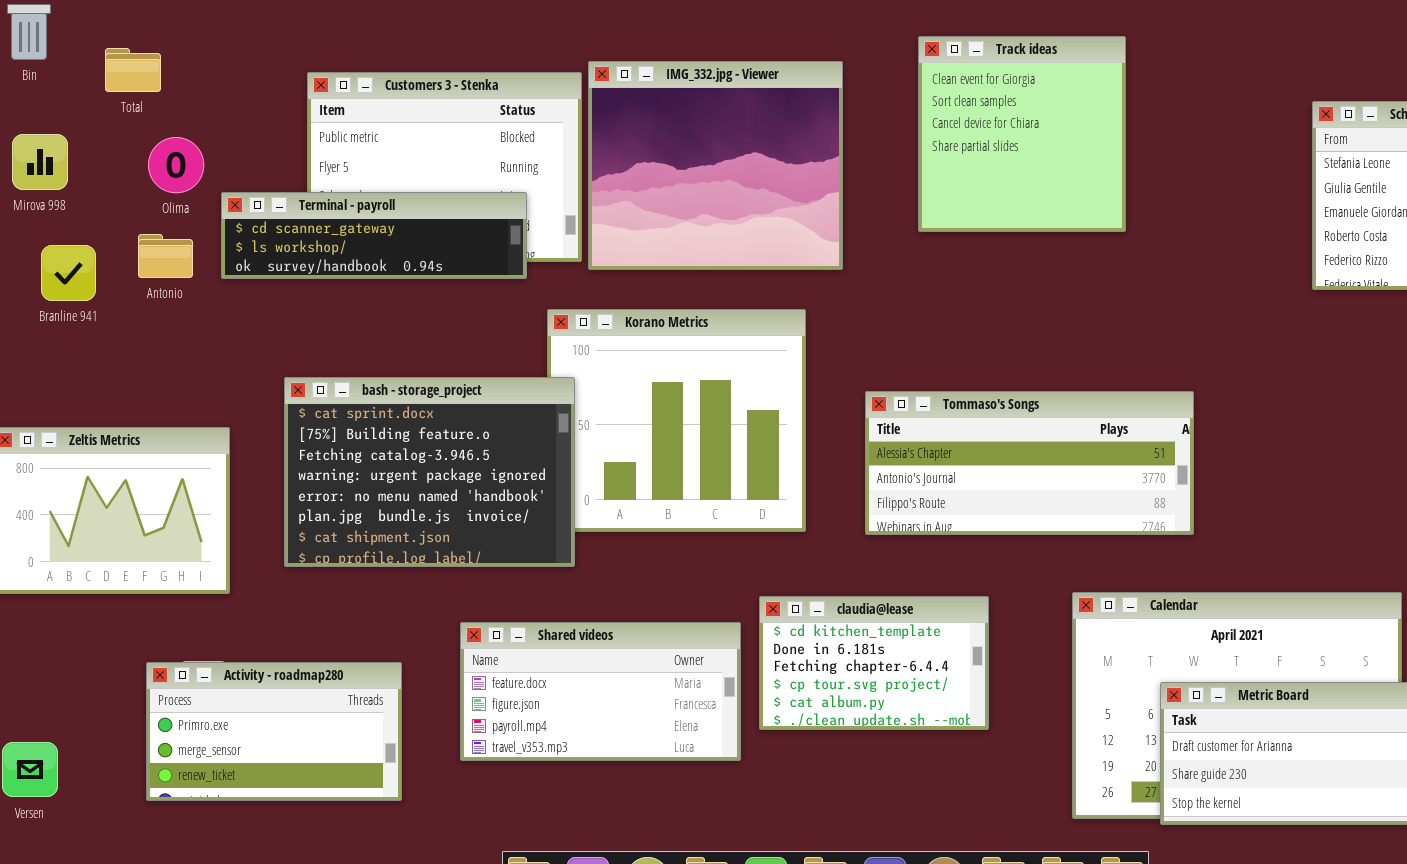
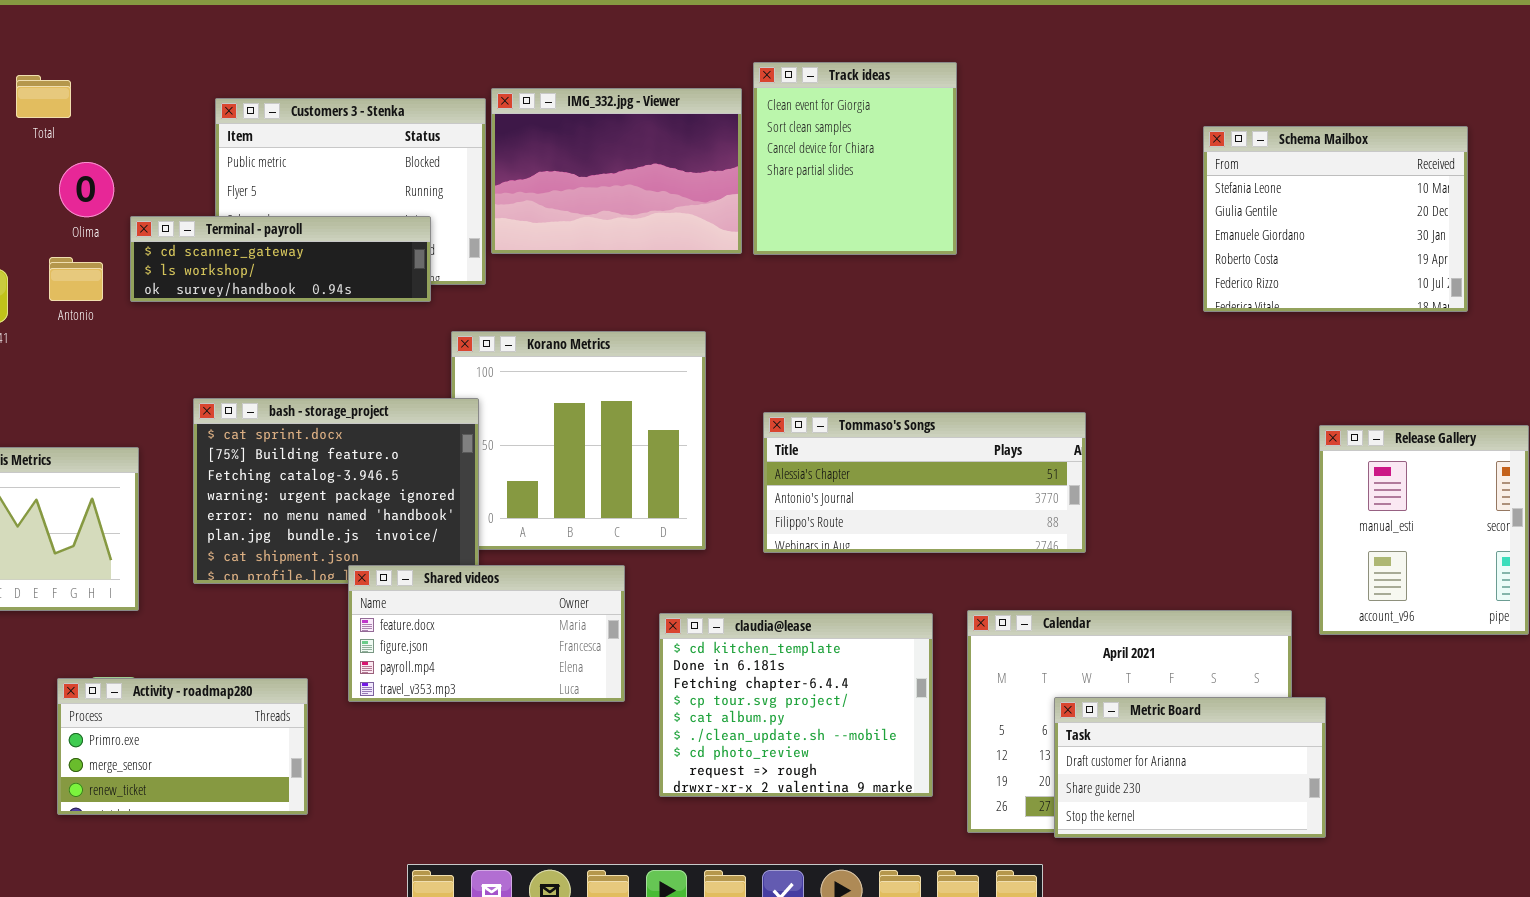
Track ideas: [918,36,1126,232] -> [753,62,957,255], moved
IMG_332.jpg - Viewer: [588,61,843,270] -> [491,88,742,254], resized
claudia@lease: [759,596,989,730] -> [659,613,933,797], resized
Shared videos: [460,622,741,761] -> [348,565,625,702], moved

